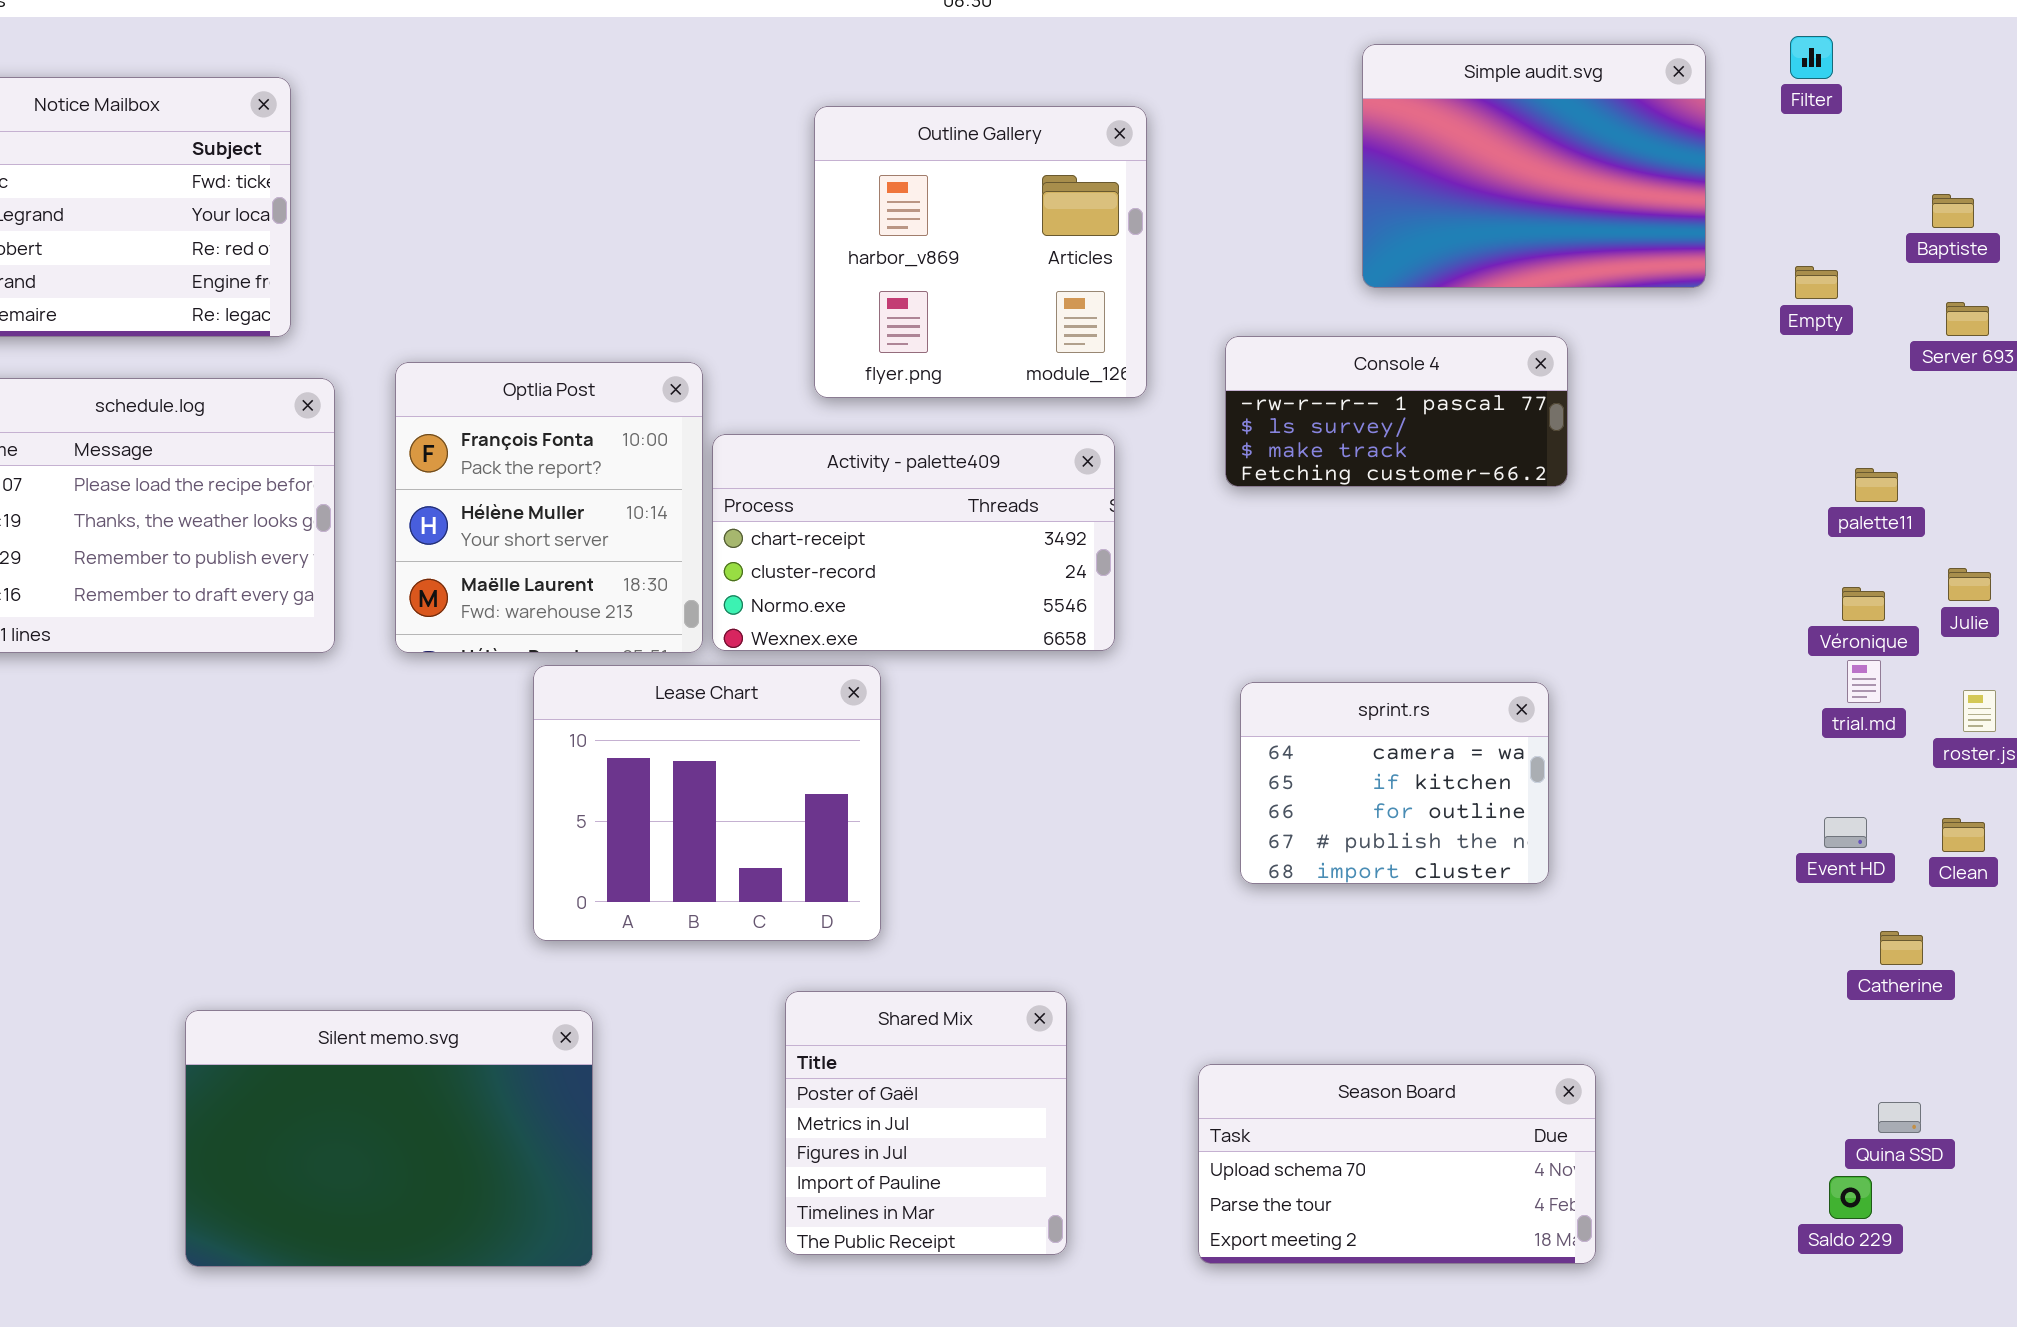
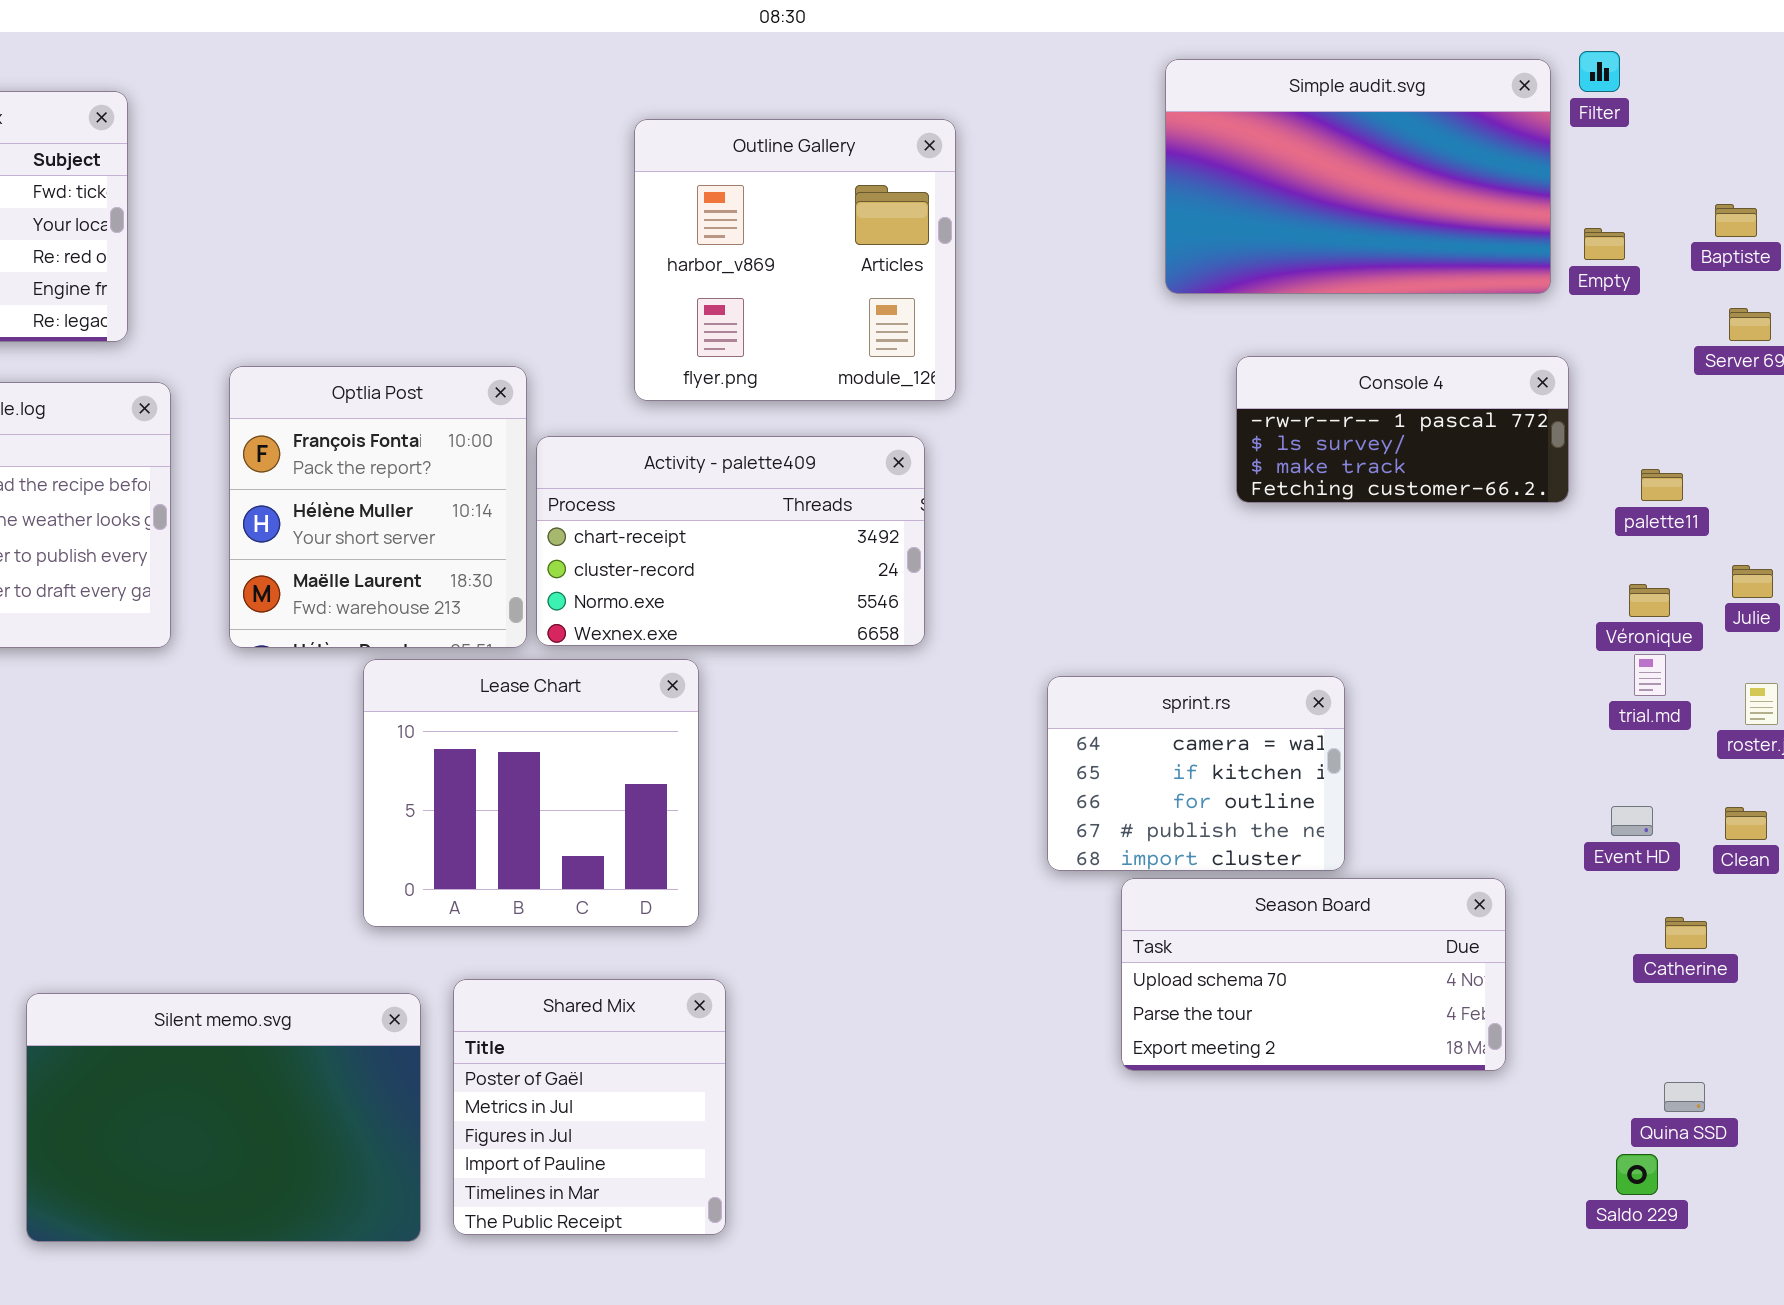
Simple audit.svg: [1362,44,1706,288] -> [1165,59,1551,294], resized
Empty: [1795,266,1838,299] -> [1584,228,1625,260], moved
Console 4: [1225,336,1568,487] -> [1236,356,1569,503], moved
Shared Mix: [785,991,1067,1255] -> [453,979,726,1235], moved
Season Board: [1198,1064,1596,1264] -> [1121,878,1506,1071], moved

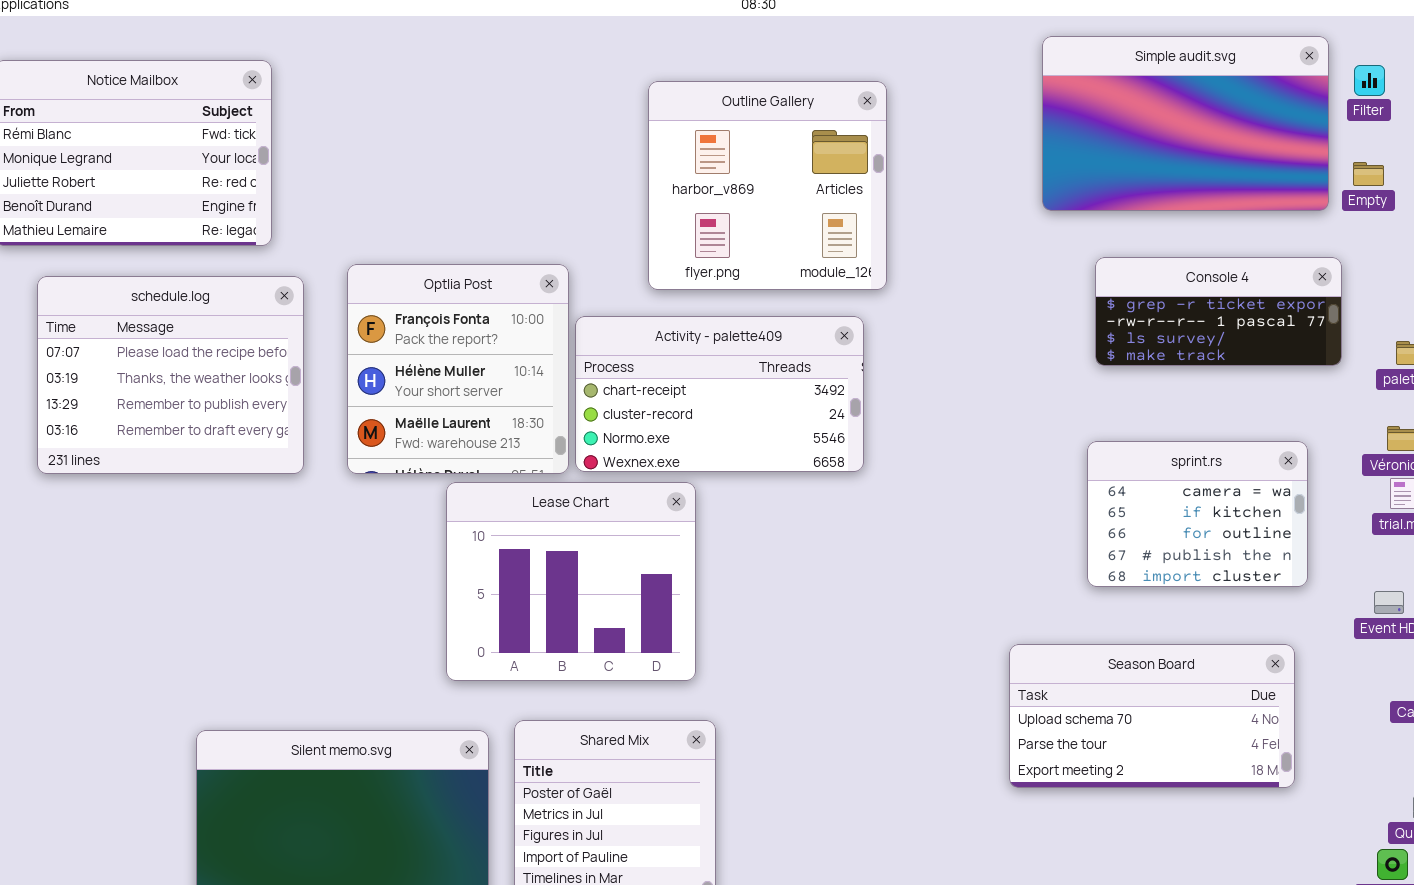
Filter: [1579,51,1620,92] -> [1354,65,1385,96], moved
Console 4: [1236,356,1569,503] -> [1095,257,1342,366], scrolled up 1 row
sprint.rs: [1047,676,1345,871] -> [1087,441,1308,587], moved

